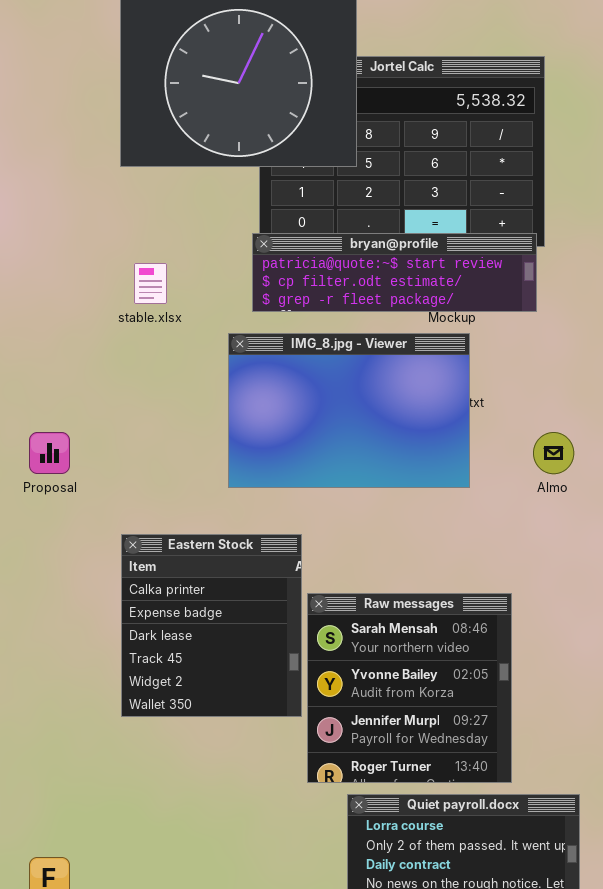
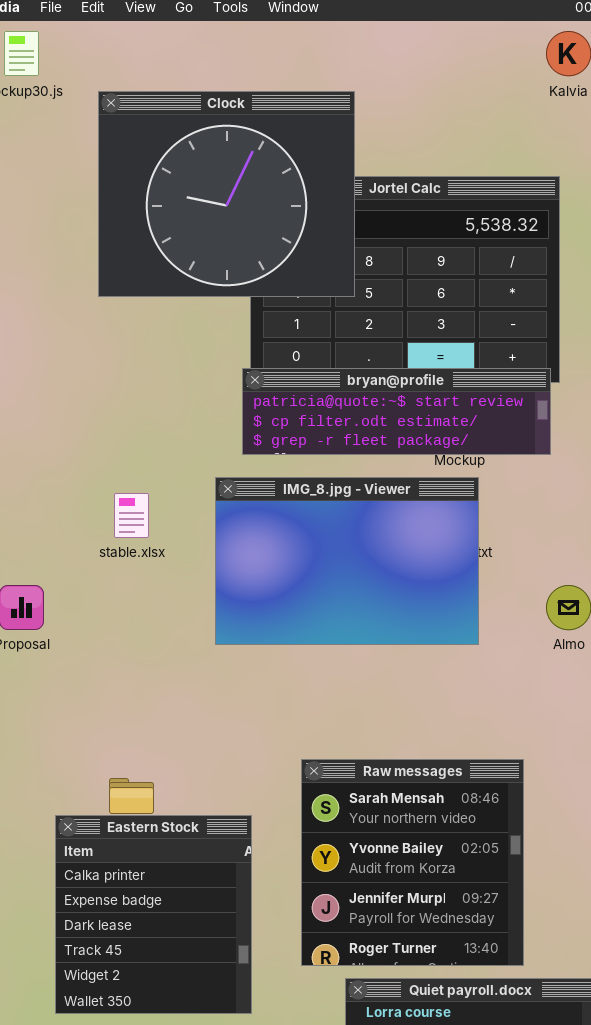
stable.xlsx: [134,263,167,304] -> [114,493,149,538], moved
Eastern Stock: [121,534,302,717] -> [55,815,252,1014], moved

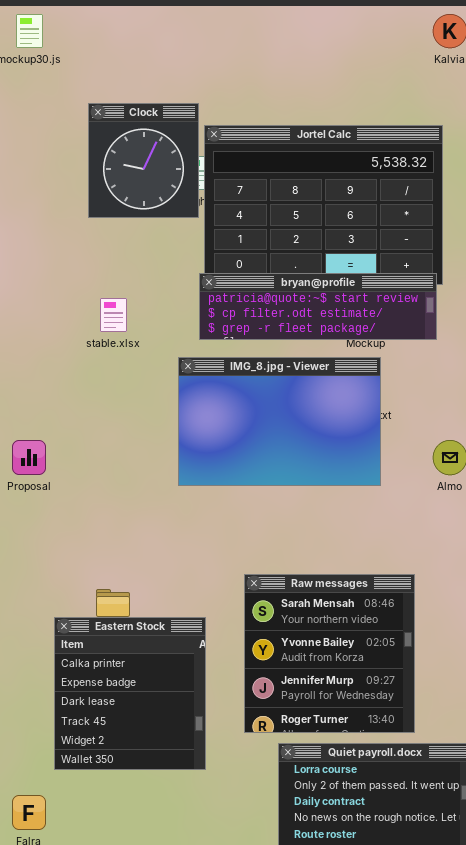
Clock: [98,91,355,297] -> [88,103,199,218], resized
stable.xlsx: [114,493,149,538] -> [100,298,127,332], moved

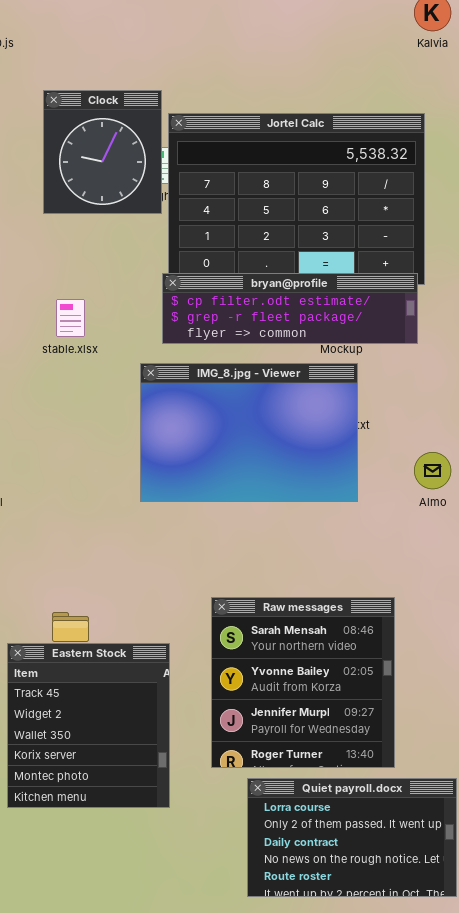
bryan@profile: [199,273,437,340] -> [162,273,418,344], scrolled down 1 row
Eastern Stock: [54,617,206,770] -> [7,643,170,808], scrolled down 3 rows

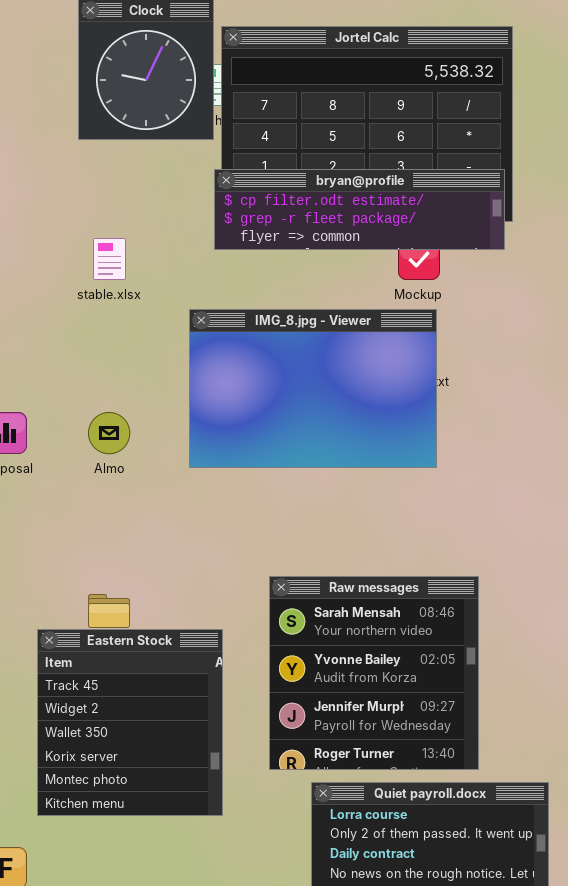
bryan@profile: [162,273,418,344] -> [214,169,505,250], moved
Almo: [414,452,451,489] -> [88,412,130,454], moved

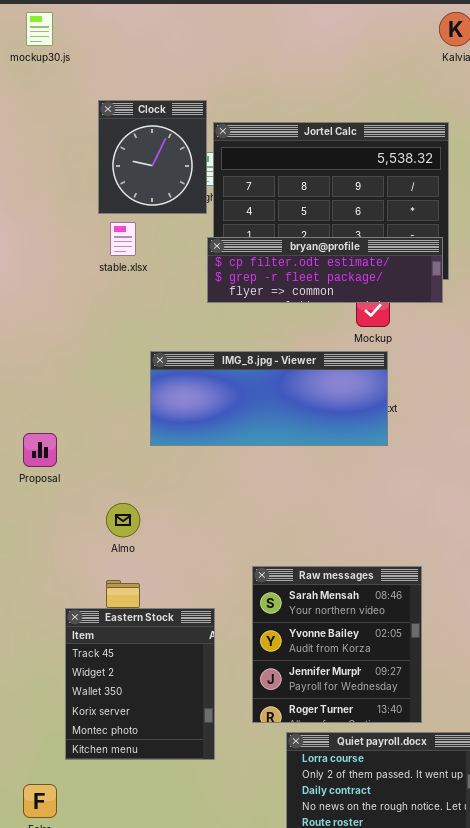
stable.xlsx: [93,238,126,280] -> [110,222,136,256], moved
IMG_8.jpg - Viewer: [189,309,437,468] -> [150,351,388,446], resized
Almo: [88,412,130,454] -> [106,503,140,537], moved

